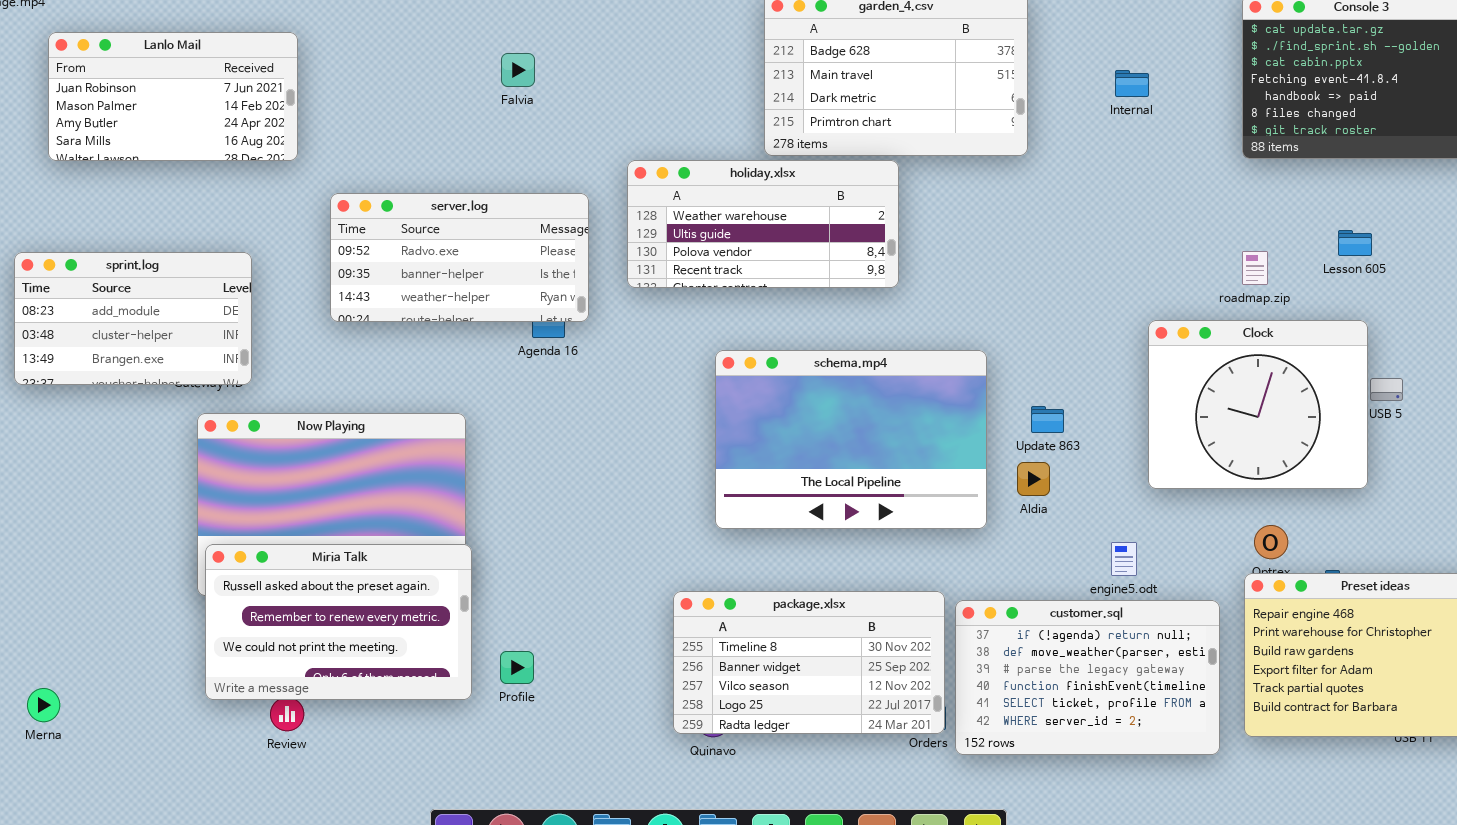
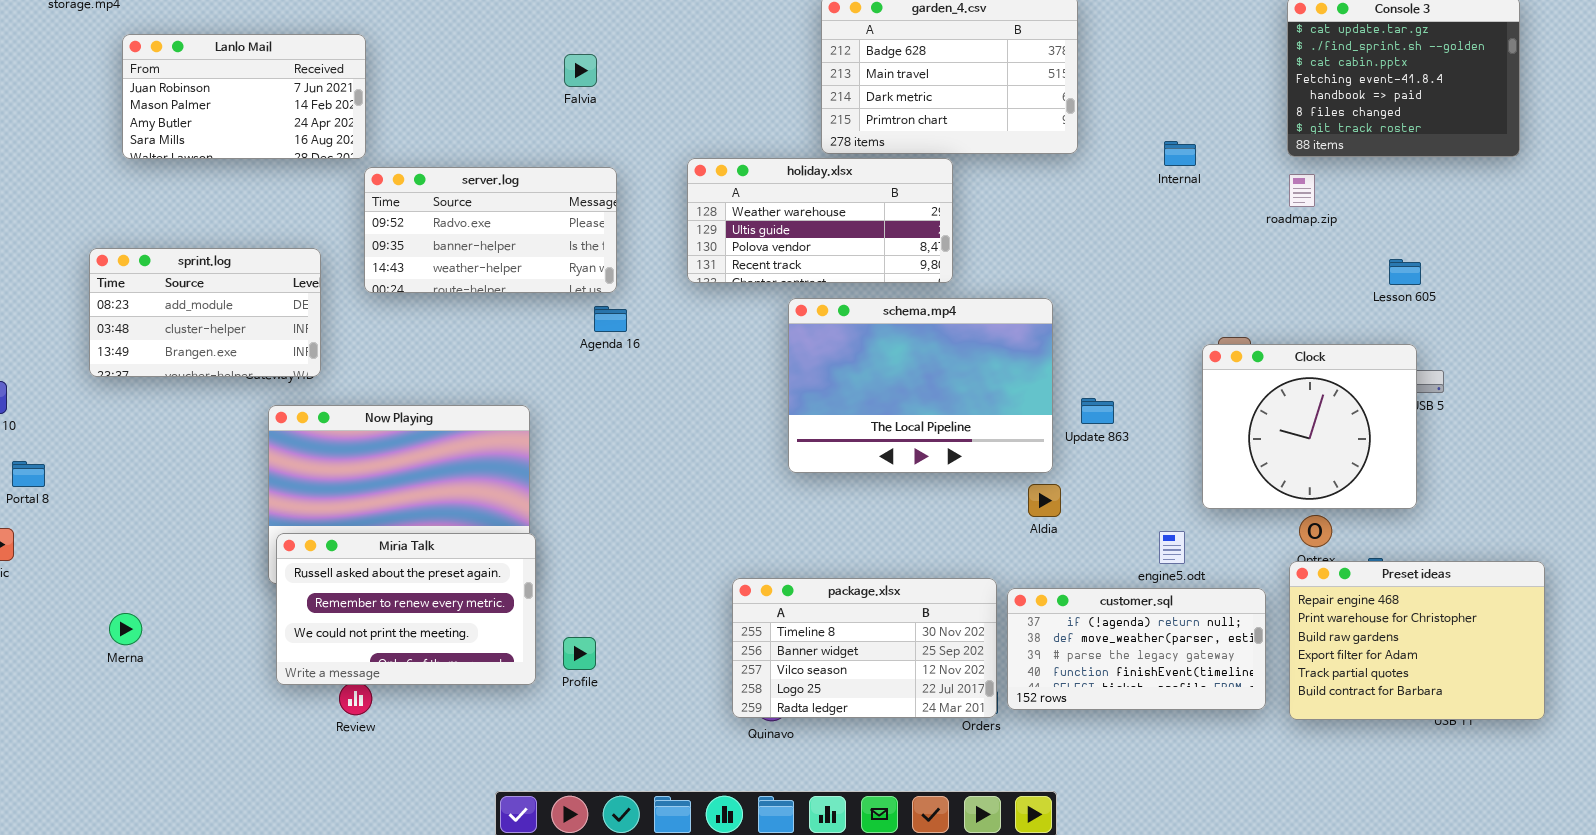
Internal: [1115,70,1149,97] -> [1164,141,1196,166], moved
server.log: [330,193,589,322] -> [364,167,617,293], moved
Lesson 605: [1338,230,1372,256] -> [1389,259,1421,285], moved
roadmap.zip: [1242,251,1268,285] -> [1289,174,1315,207], moved
Clock: [1148,320,1368,489] -> [1202,344,1417,509], moved
schema.mp4: [715,350,987,529] -> [788,298,1053,473], moved
Aldia: [1017,462,1050,496] -> [1028,484,1061,517], moved
customer.sql: [955,600,1220,755] -> [1007,588,1266,710], resized
Merna: [27,688,60,722] -> [109,613,142,645], moved

